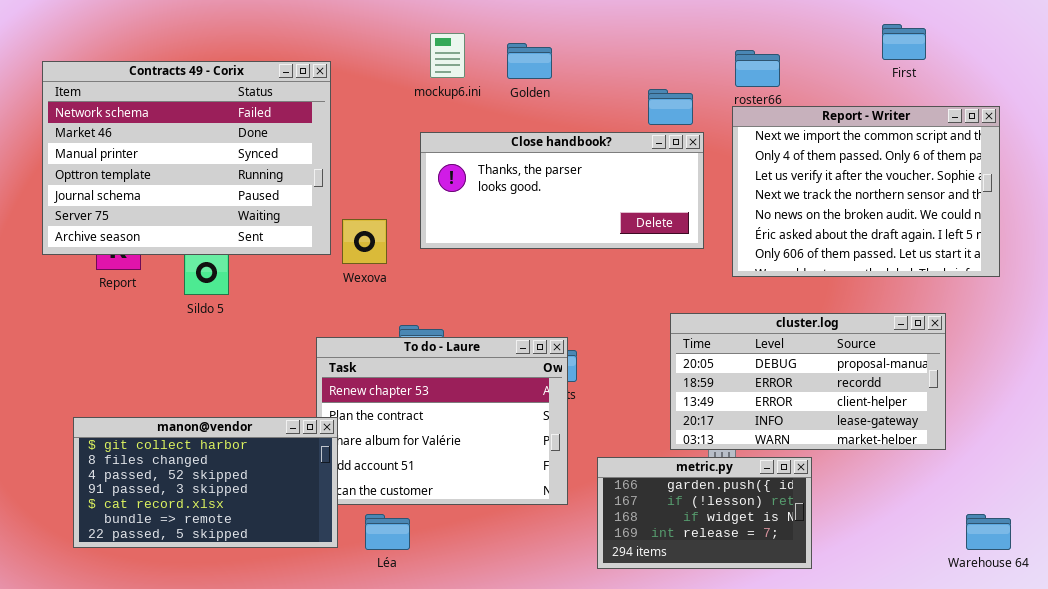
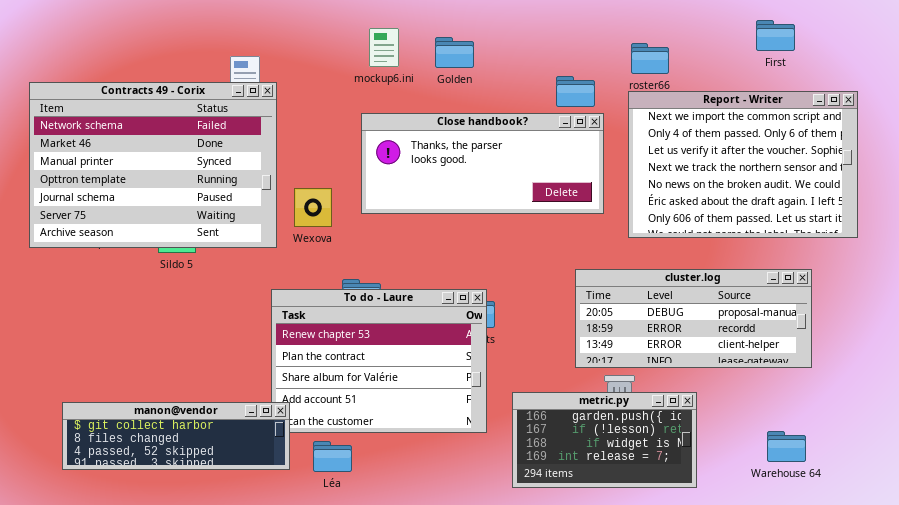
Contracts 49 - Corix: [42,61,331,255] -> [29,82,277,248], moved
cluster.log: [670,313,946,450] -> [575,269,812,368], resized
manon@vendor: [73,417,338,548] -> [62,402,290,470], resized
Warehouse 64: [966,514,1011,550] -> [767,431,806,462], moved

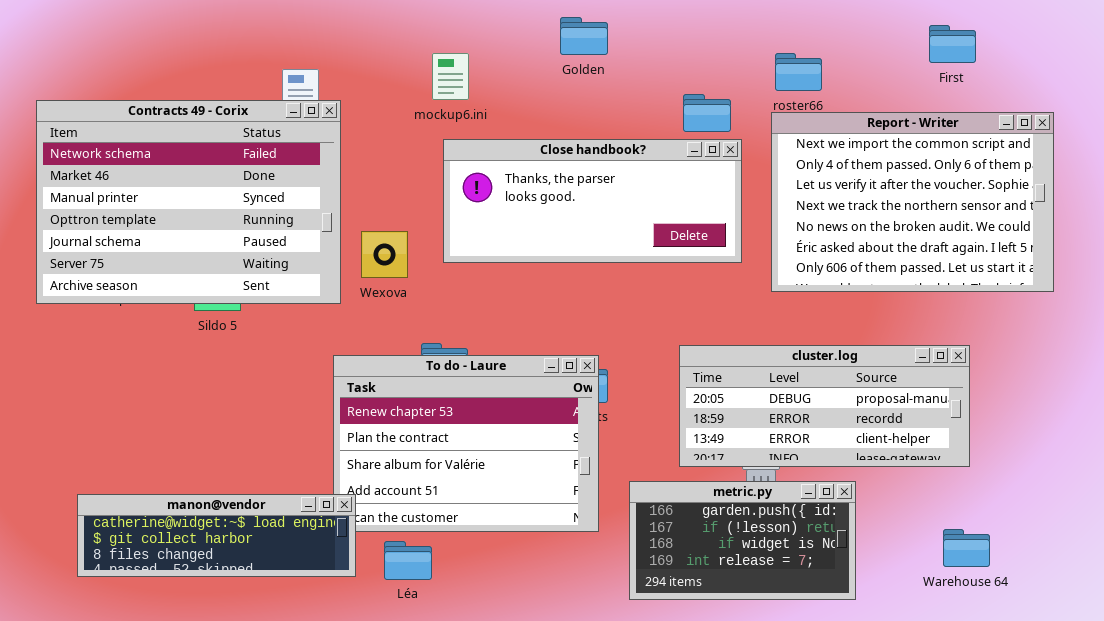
mockup6.ini: [369,28,399,67] -> [432,53,469,100], moved
Golden: [435,37,474,68] -> [560,17,608,55], moved
cluster.log: [575,269,812,368] -> [679,345,970,467], moved
manon@vendor: [62,402,290,470] -> [77,494,356,577], scrolled up 1 row

